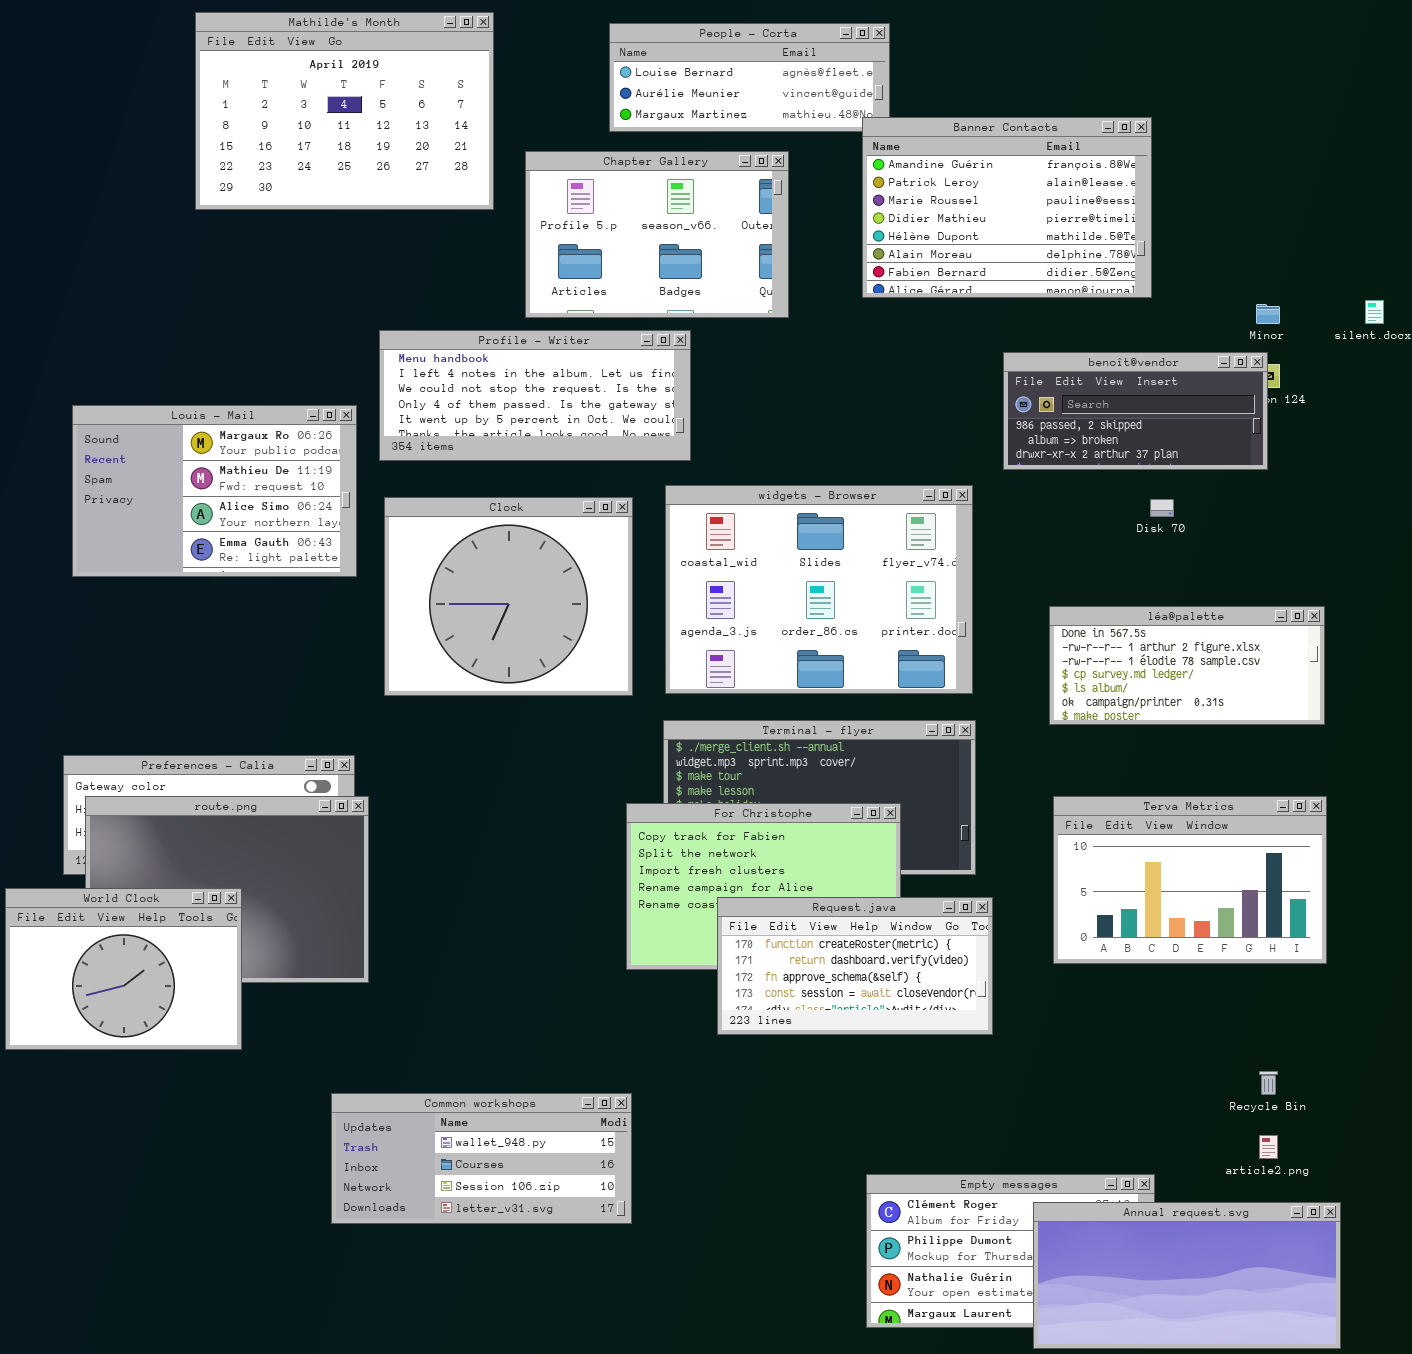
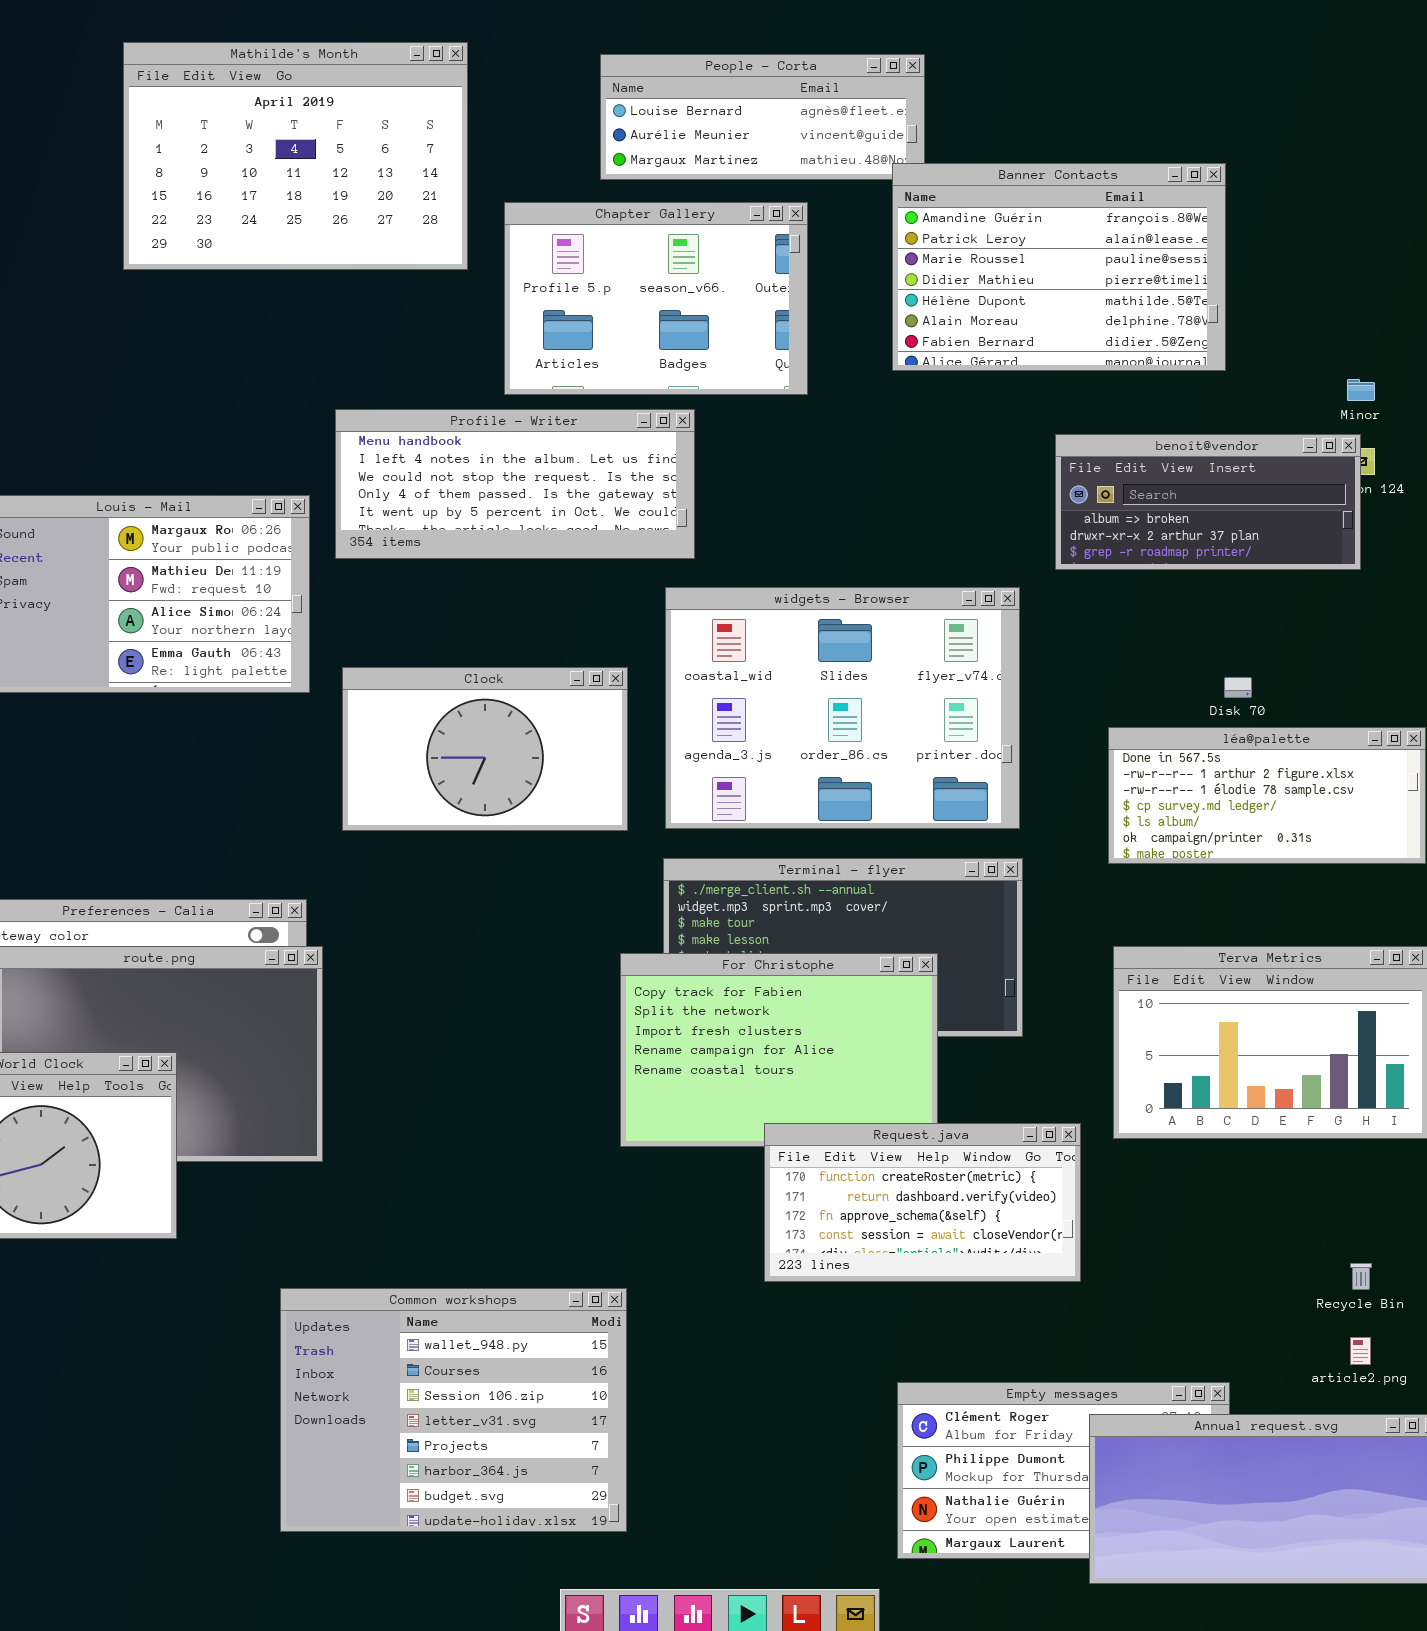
benoît@vendor: [1003,352,1268,470] -> [1055,434,1361,570], scrolled down 1 row
Clock: [384,497,633,696] -> [342,667,628,831], resized
Disk 70: [1150,499,1174,517] -> [1224,677,1252,698], moved
Request.java: [717,897,993,1035] -> [764,1123,1081,1282], moved
Common workshops: [331,1093,632,1224] -> [280,1288,627,1532], resized

